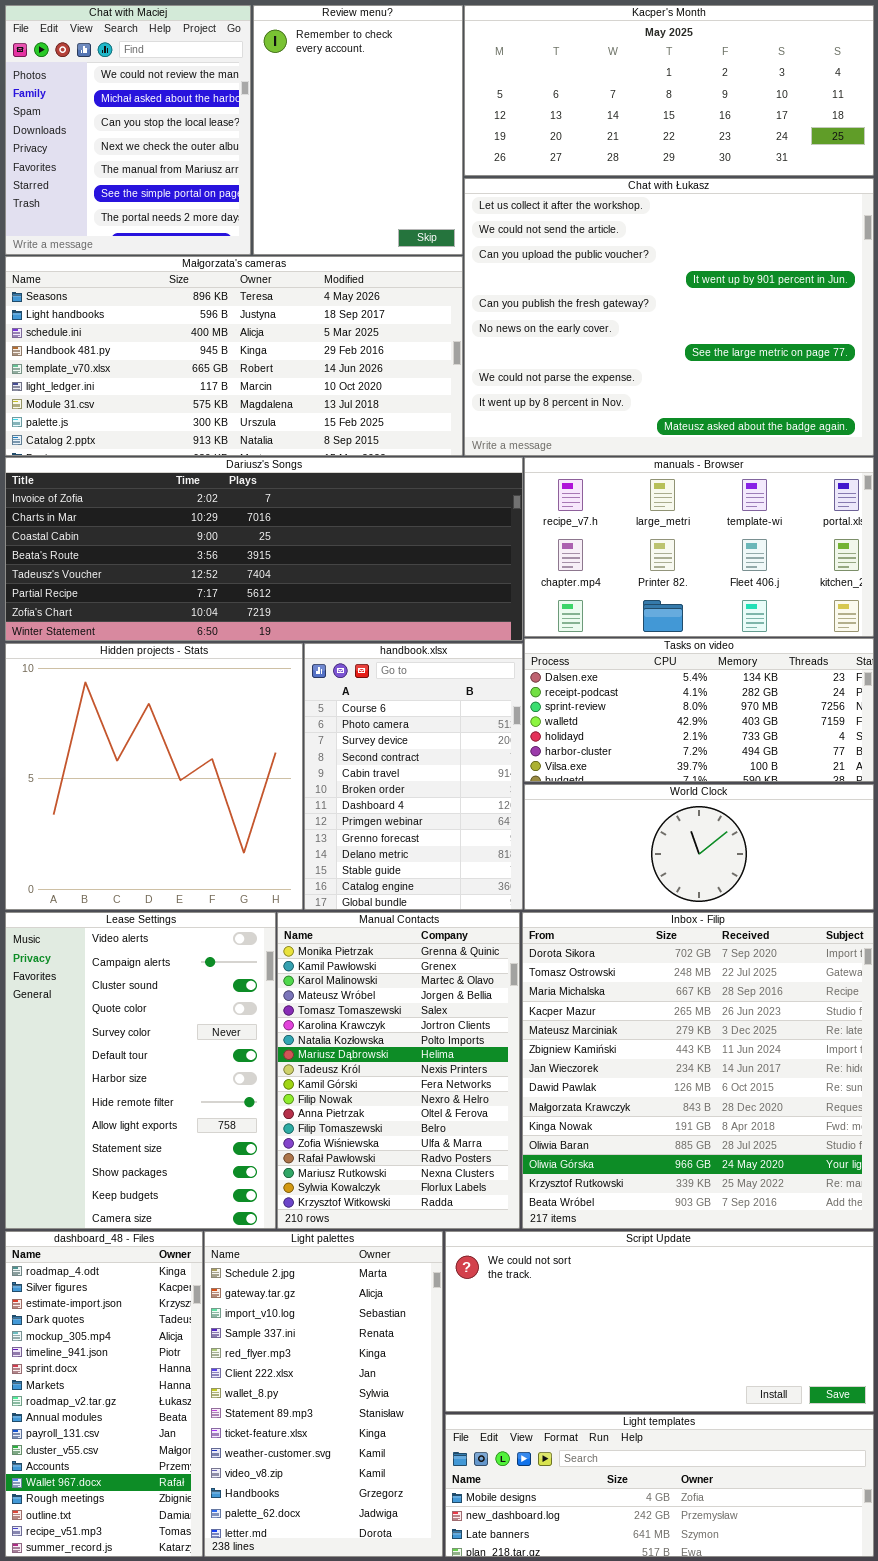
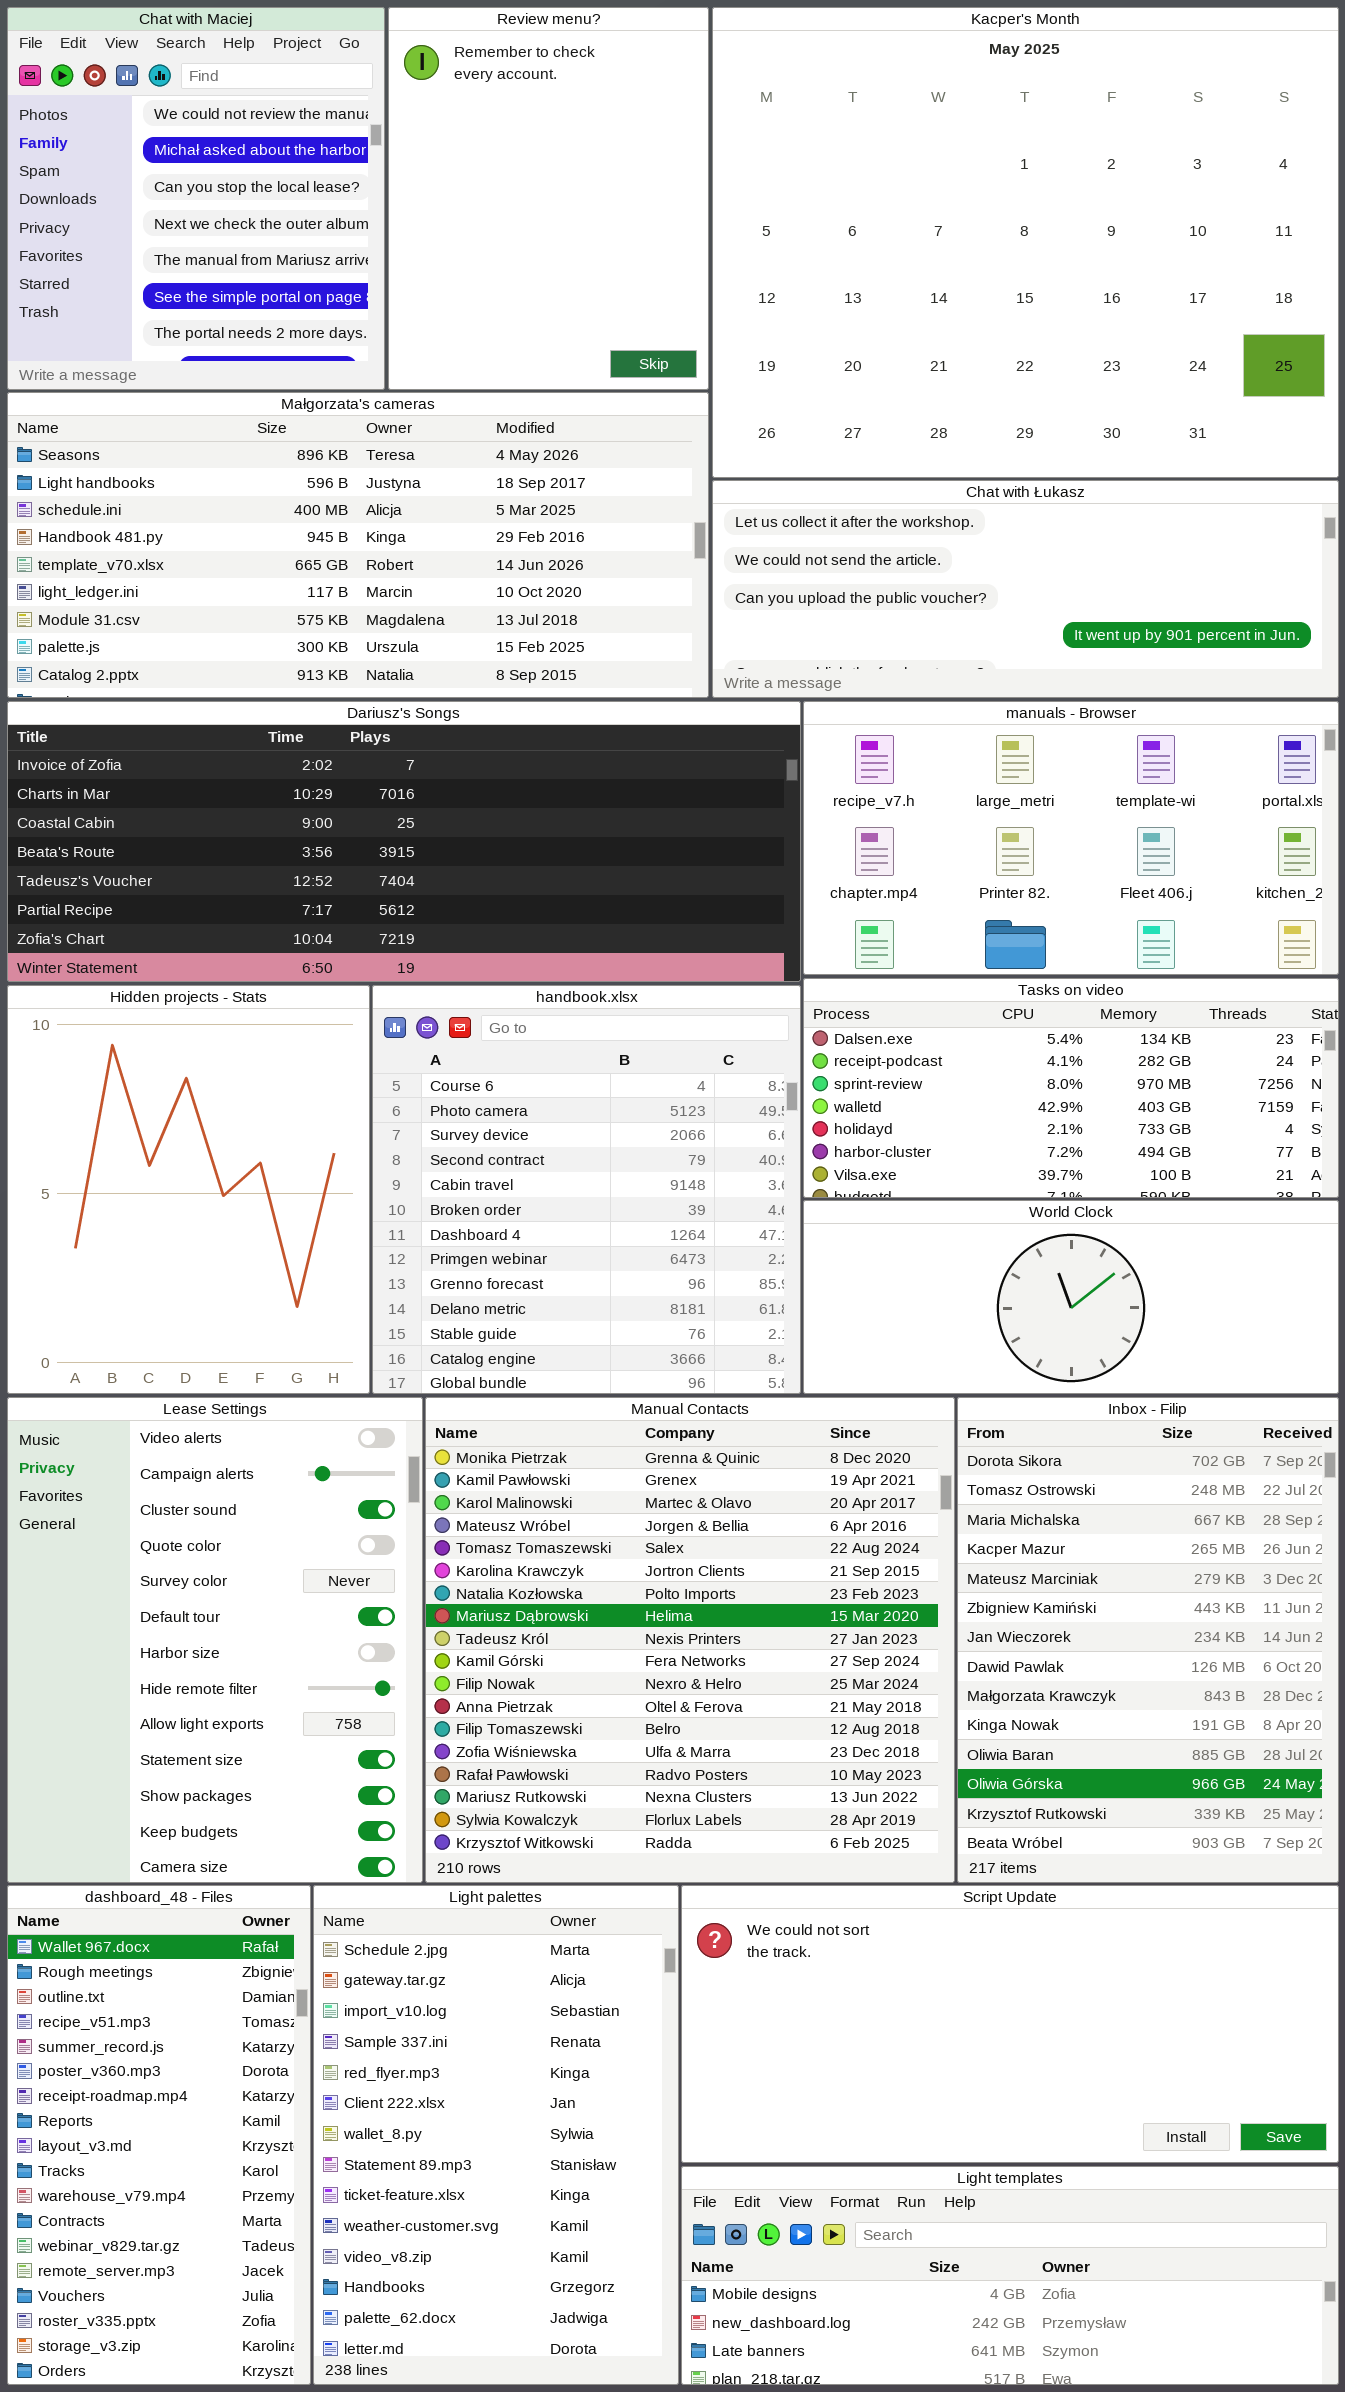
Kacper's Month: [464,5,874,176] -> [712,7,1339,478], resized
Chat with Łukasz: [464,178,874,456] -> [712,480,1339,698], resized
Hidden projects - Stats: [5,643,303,910] -> [7,985,370,1394], resized
handbook.xlsx: [304,643,523,910] -> [372,985,801,1394], resized
Manual Contacts: [277,912,520,1229] -> [425,1397,955,1883], resized
Inbox - Filip: [522,912,874,1229] -> [957,1397,1339,1883], resized
dashboard_48 - Files: [5,1231,203,1557] -> [7,1885,311,2385], scrolled down 13 rows

